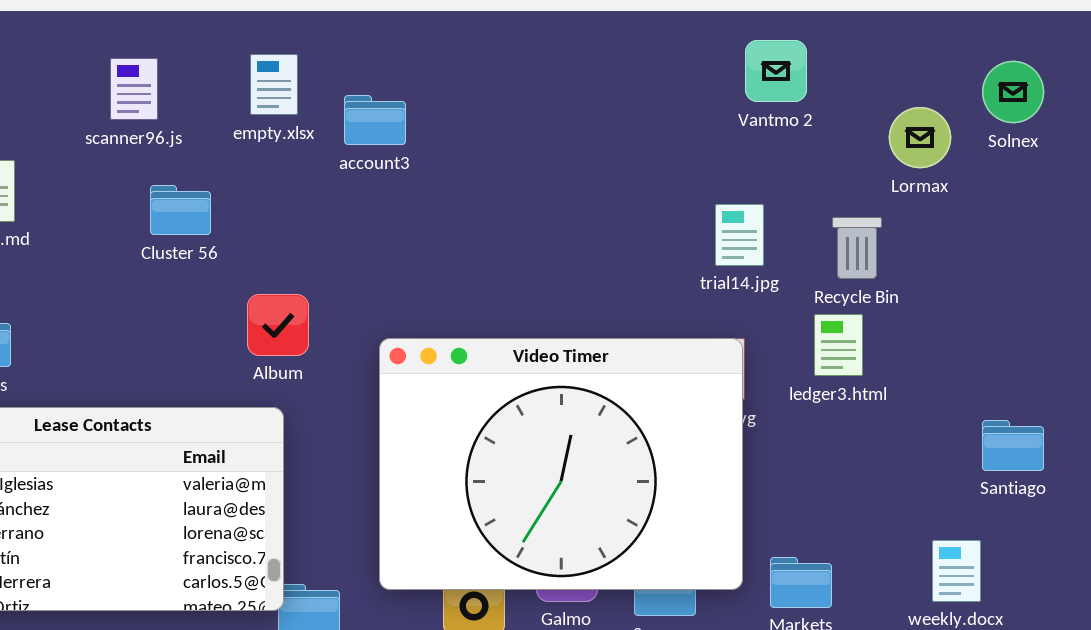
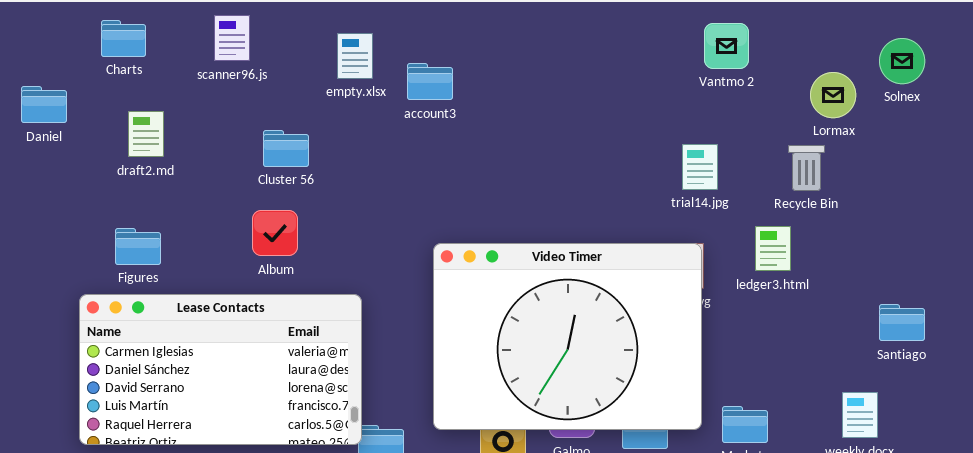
scanner96.js: [110,58,158,120] -> [214,15,250,61], moved
Recycle Bin: [832,217,882,279] -> [788,145,825,191], moved
Album: [247,294,309,356] -> [252,210,298,256], moved

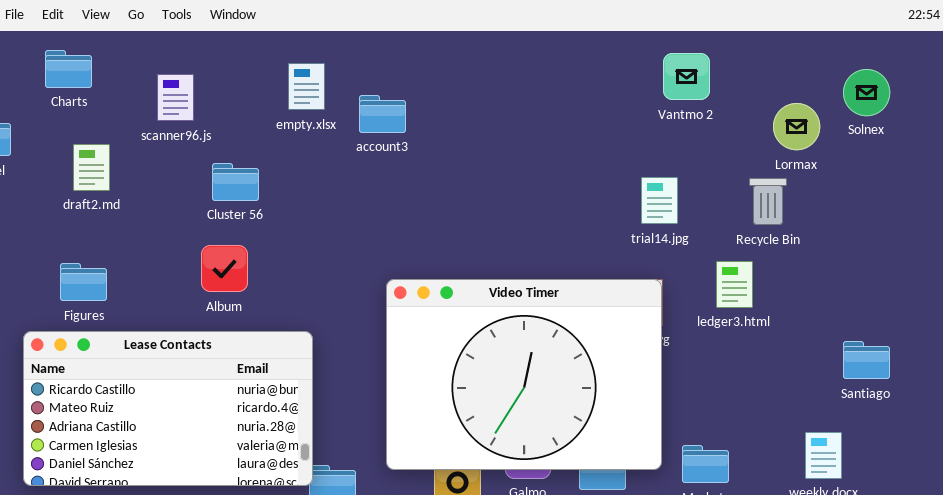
scanner96.js: [214,15,250,61] -> [157,74,194,121], moved
Lease Contacts: [79,294,362,445] -> [23,331,313,486], scrolled up 3 rows

